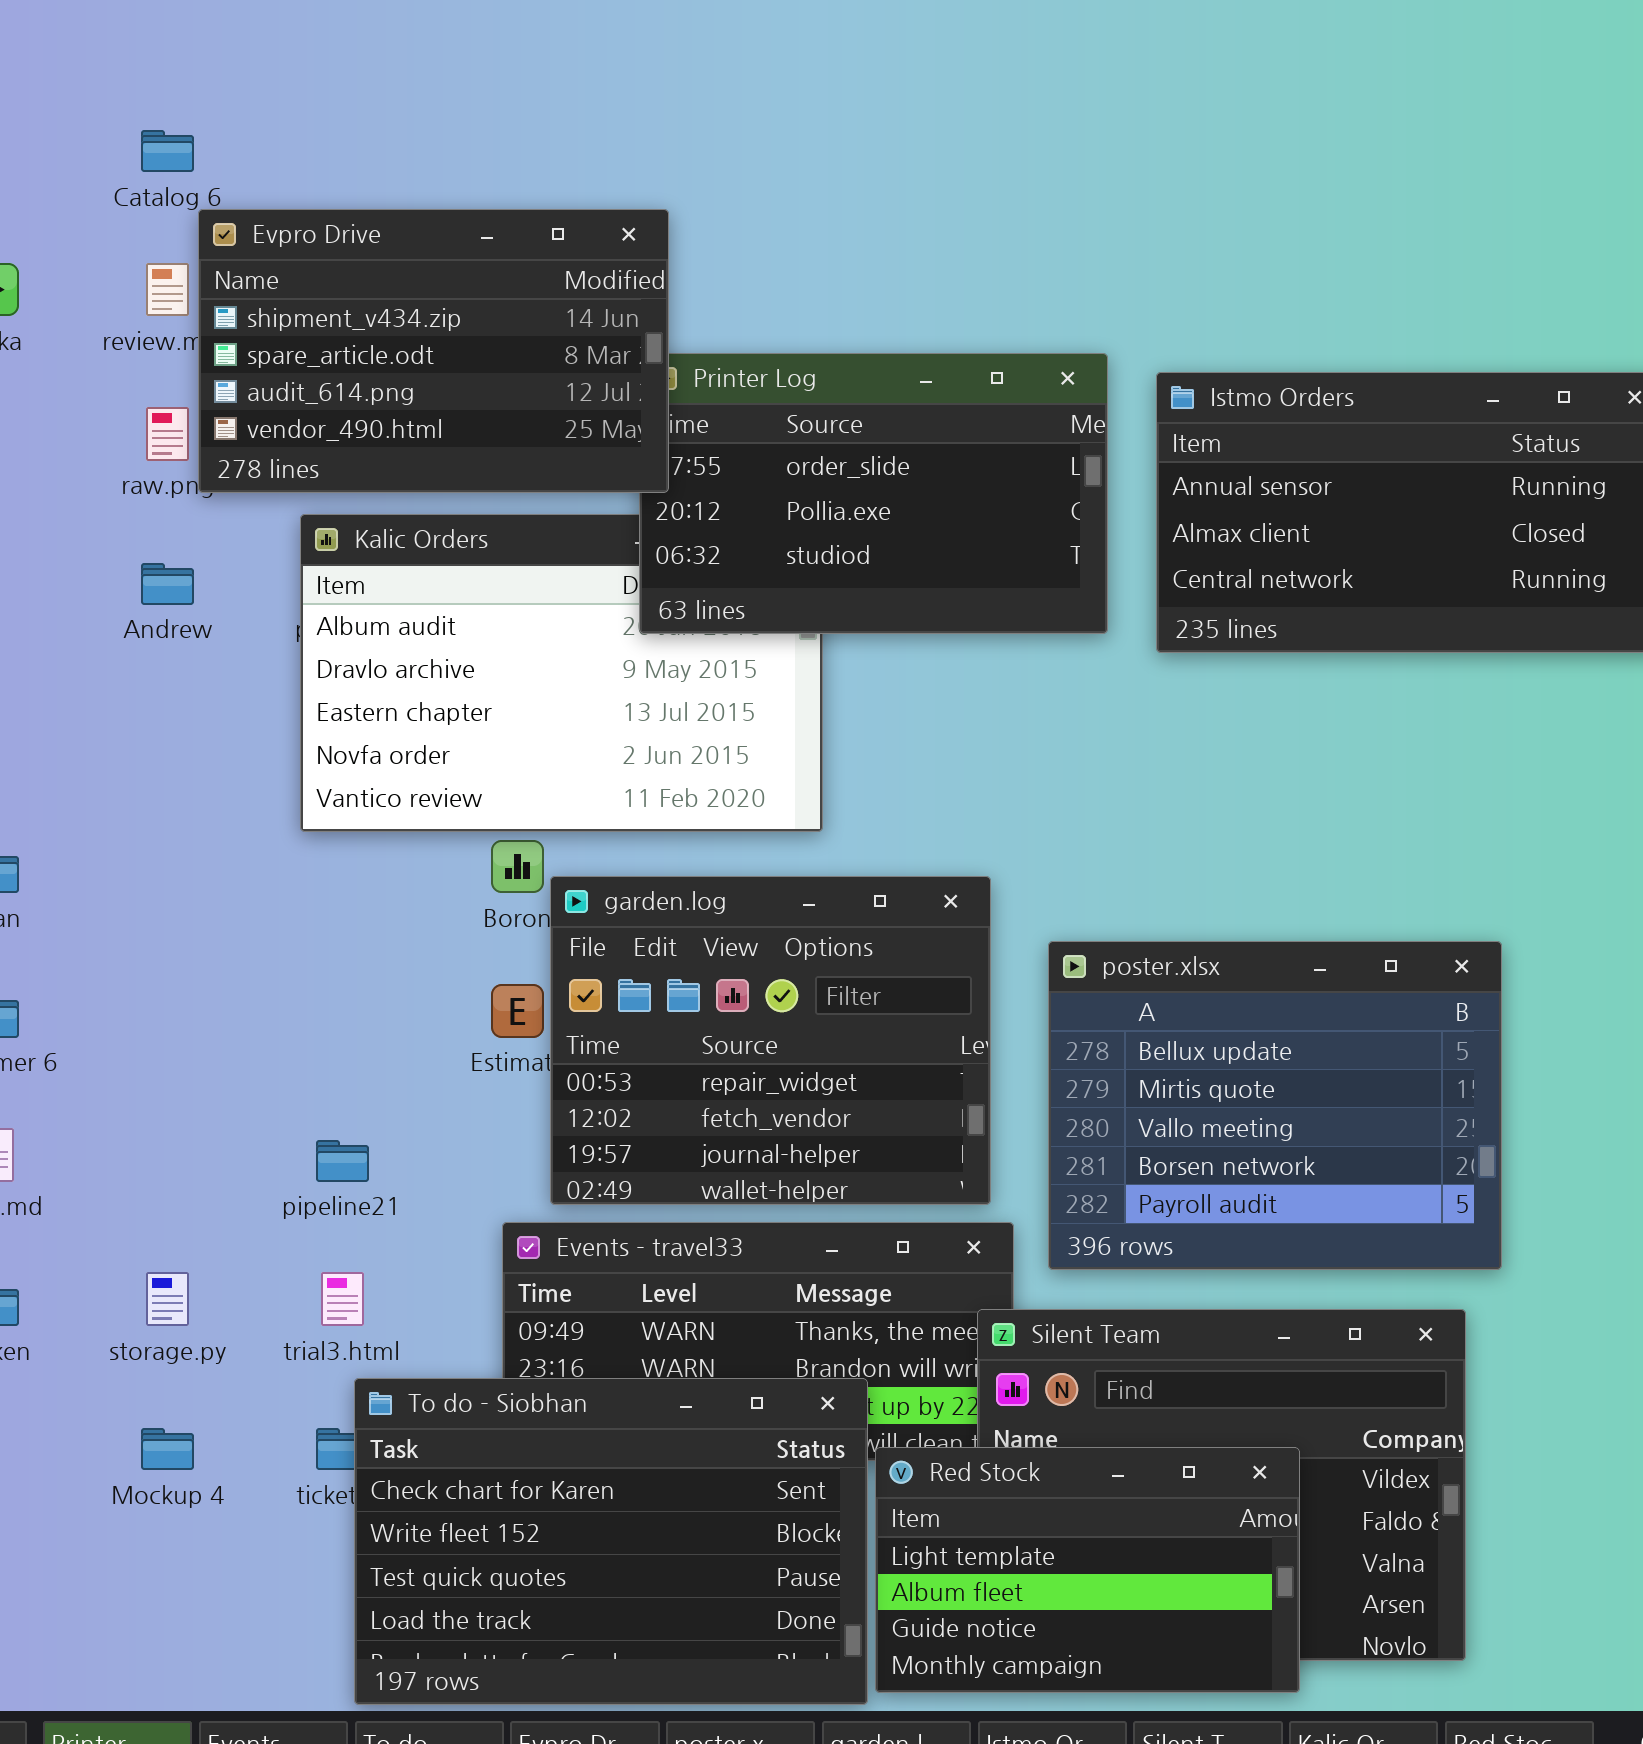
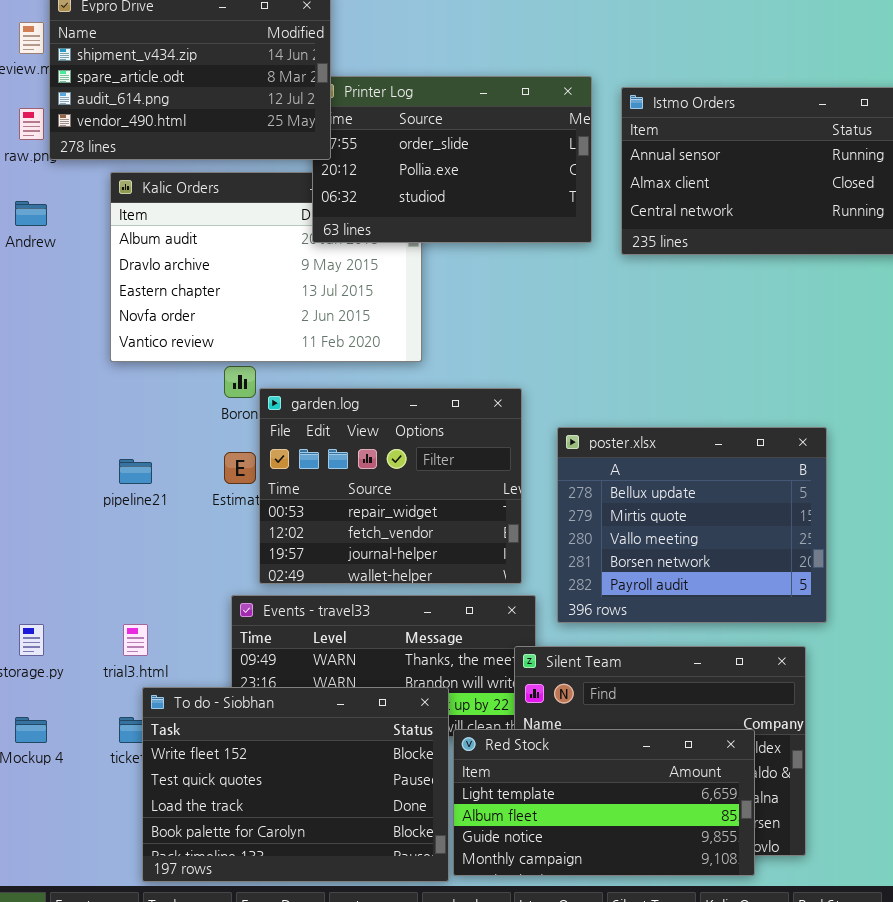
pipeline21: [316,1140,369,1182] -> [119,459,152,484], moved
To do - Siobhan: [354,1378,868,1705] -> [142,687,449,882], scrolled down 1 row
Red Stock: [875,1447,1300,1693] -> [453,729,755,876], resized

